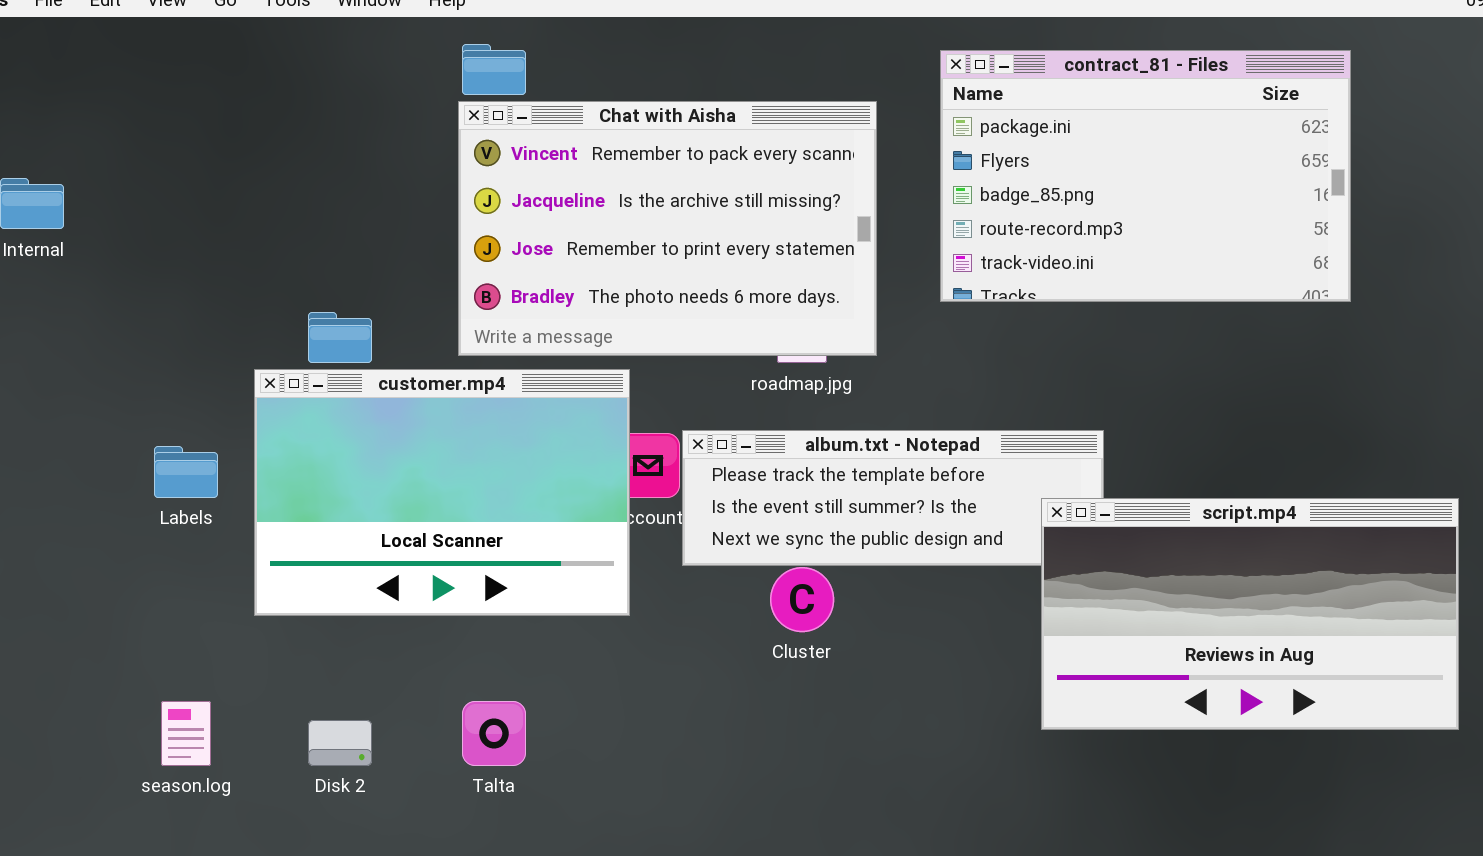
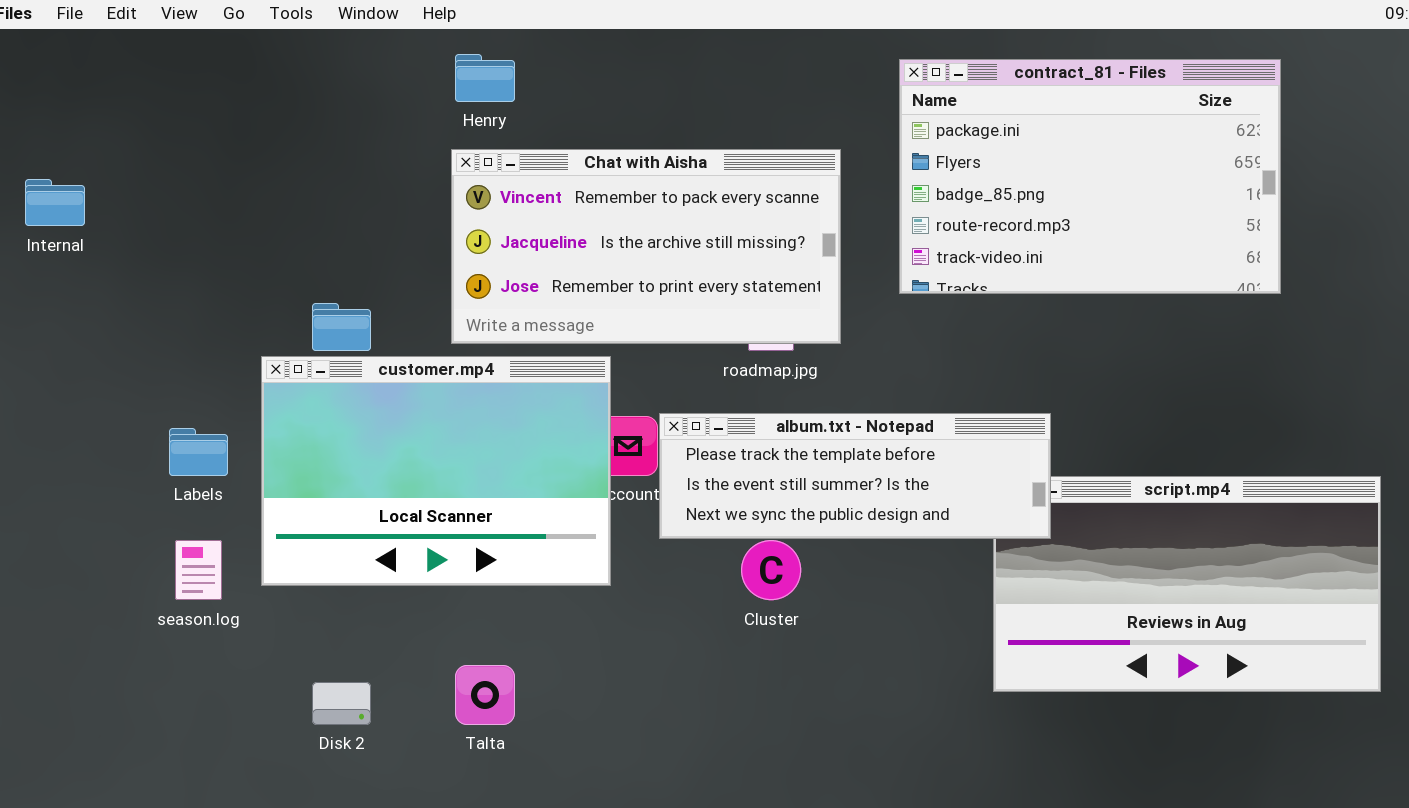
Chat with Aisha: [458,101,877,356] -> [451,149,841,344], resized
album.txt - Notepad: [682,430,1104,566] -> [659,413,1051,539], raised
season.log: [161,701,211,766] -> [175,540,222,600], moved

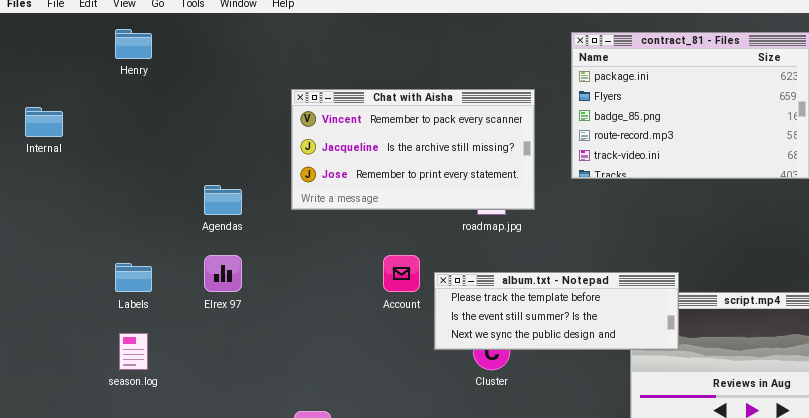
Henry: [455,54,515,102] -> [115,29,152,59], moved
customer.mp4: [261,356,611,586] -> none, closed
album.txt - Notepad: [659,413,1051,539] -> [434,272,679,350], moved

